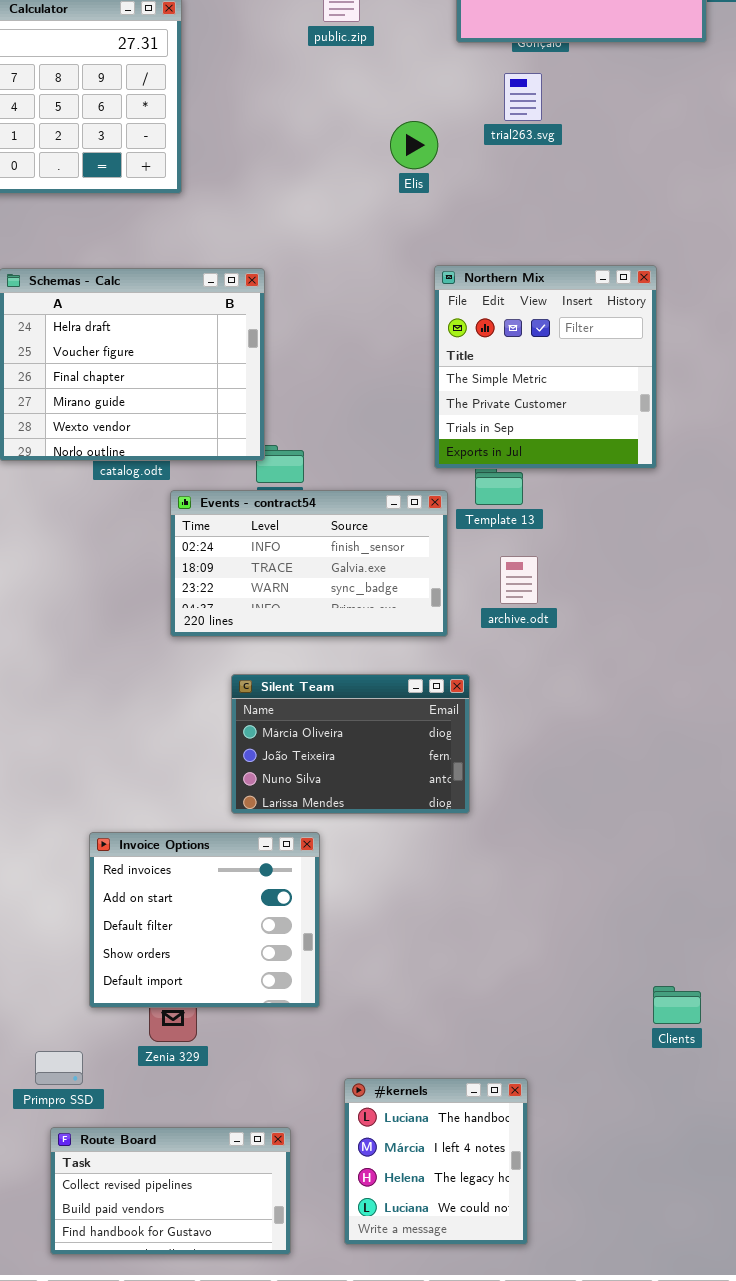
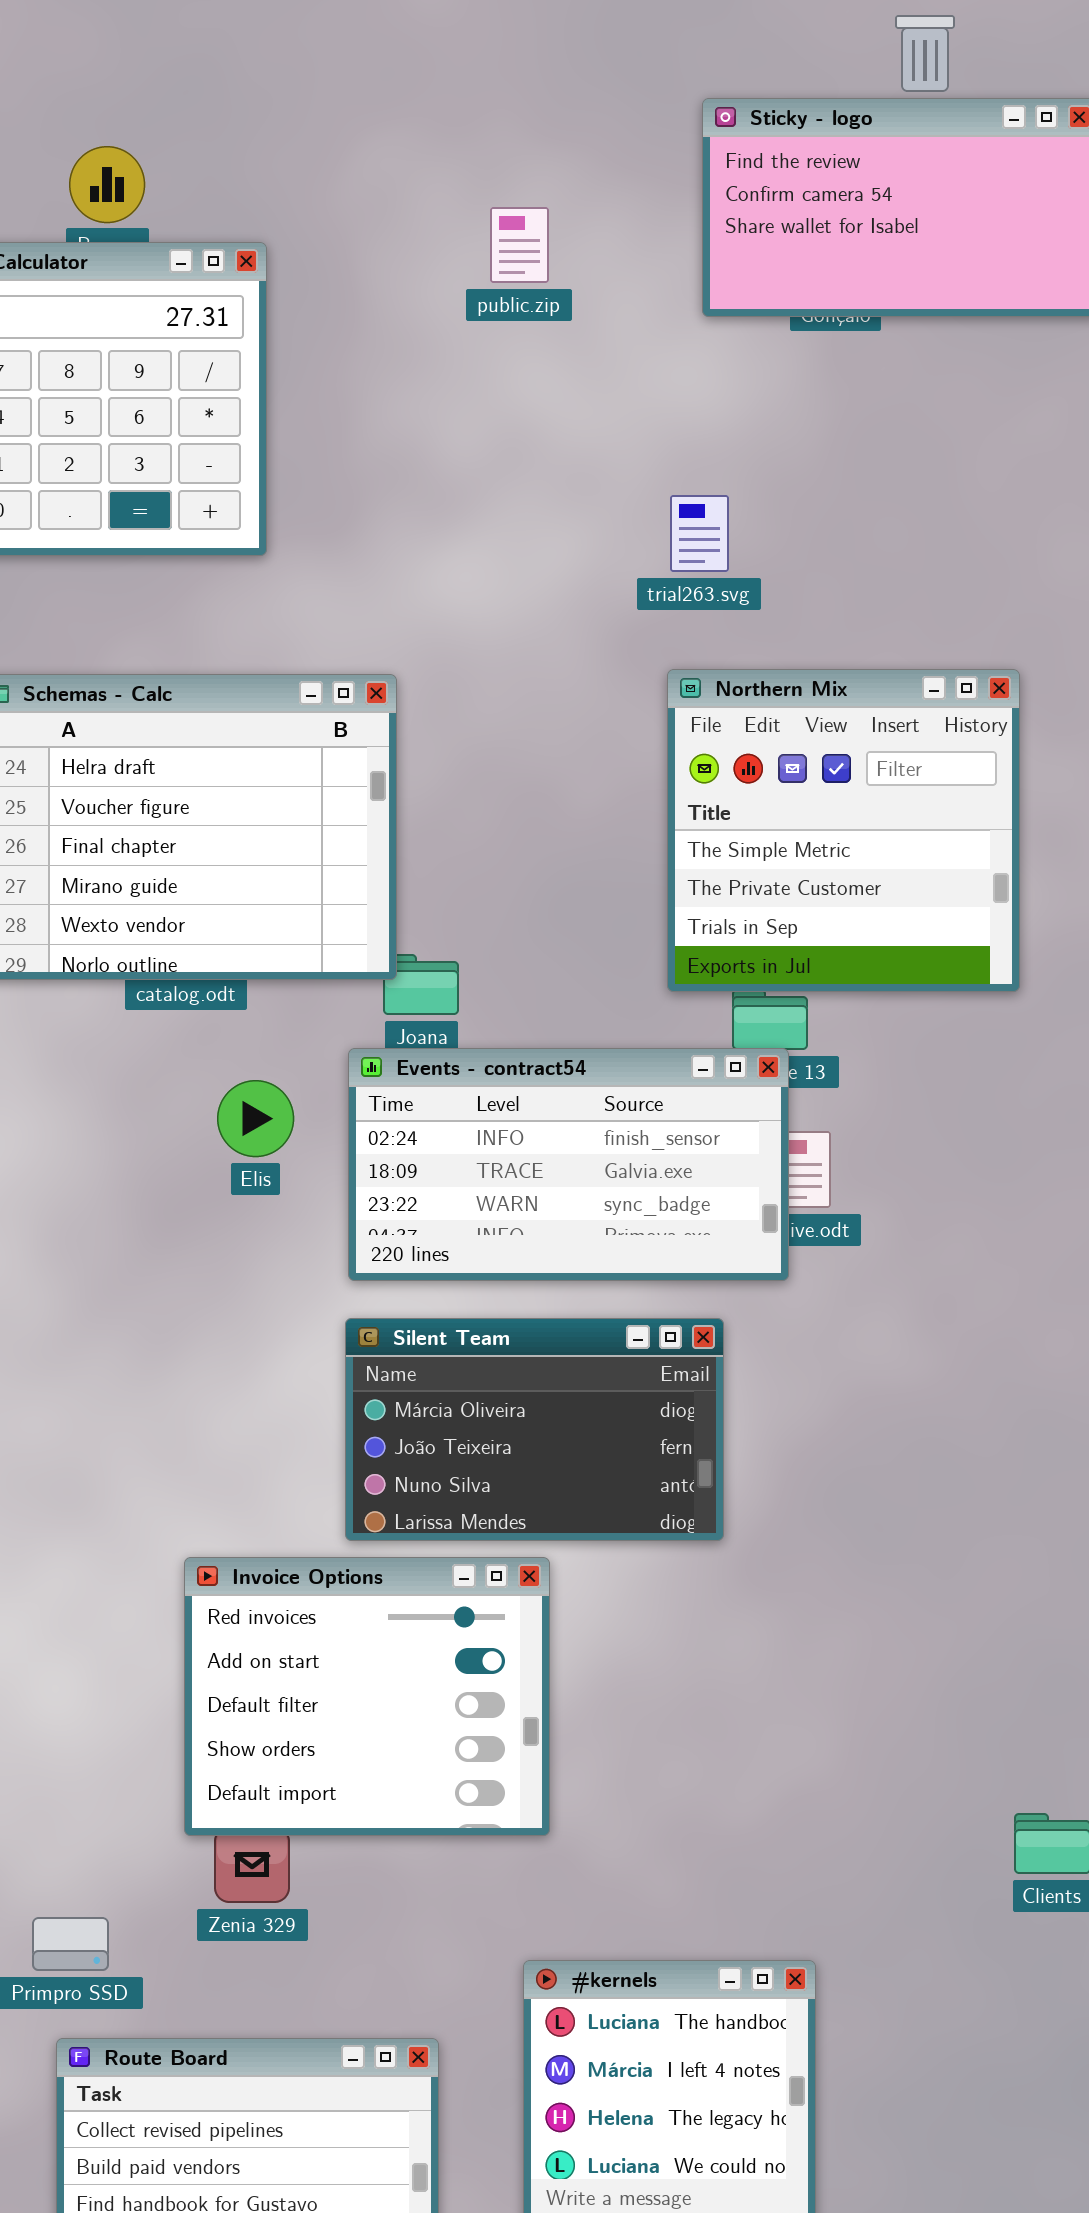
trial263.svg: [504,73,542,121] -> [670,495,729,572], moved
Elis: [390,121,438,169] -> [217,1080,294,1157], moved
Events - contract54: [170,490,448,637] -> [348,1048,789,1281], moved
Invoice Options: [89,832,320,1008] -> [184,1557,550,1836], moved

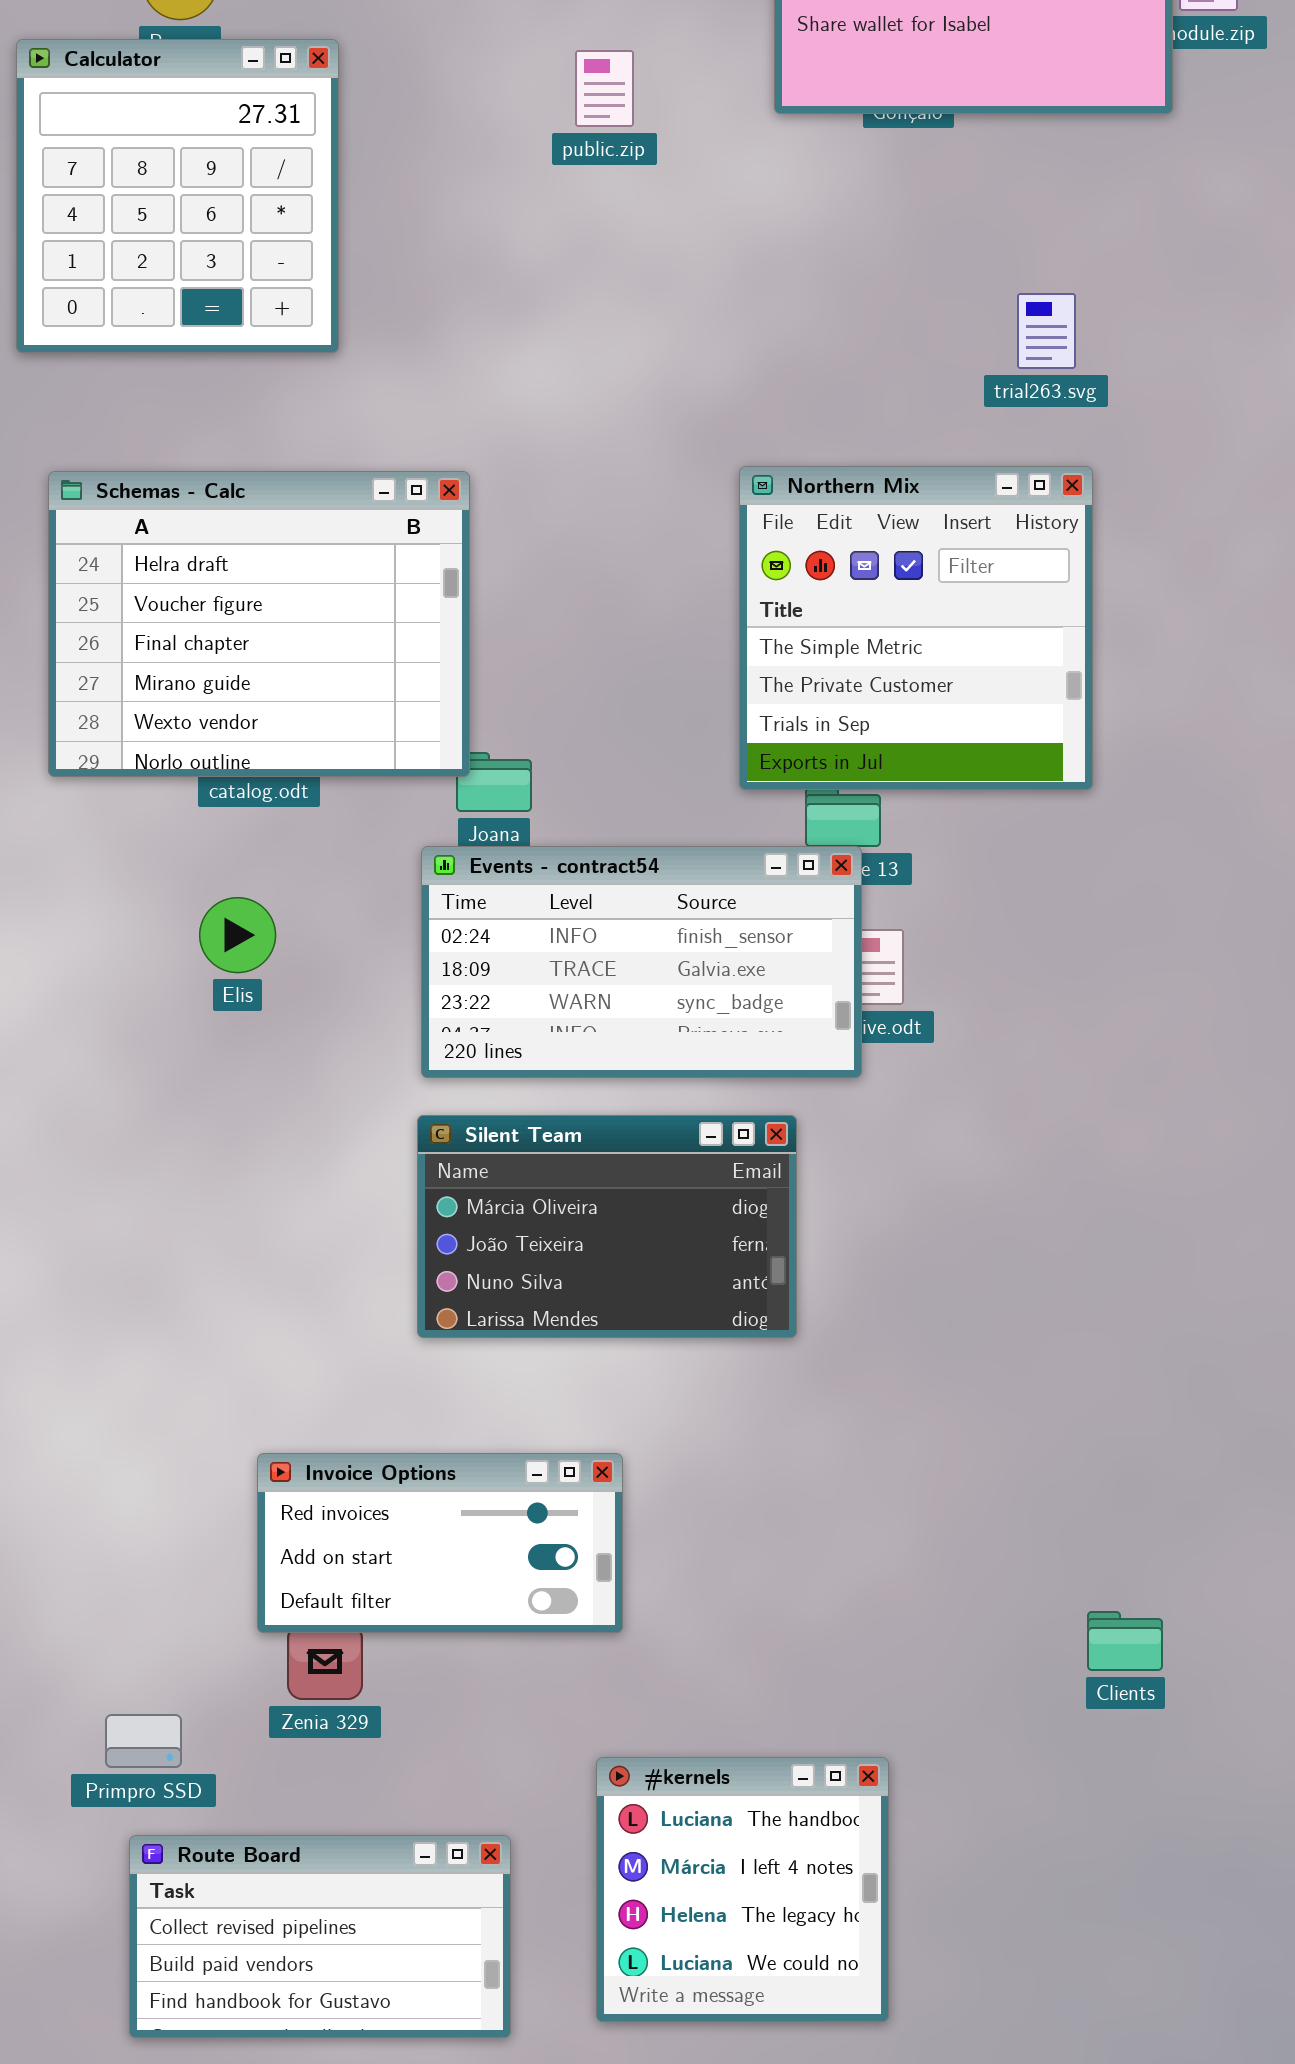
public.zip: [490,207,549,283] -> [575,50,634,127], moved
trial263.svg: [670,495,729,572] -> [1017,293,1076,369], moved
Elis: [217,1080,294,1157] -> [199,897,276,973], moved
Invoice Options: [184,1557,550,1836] -> [257,1453,623,1633], resized

